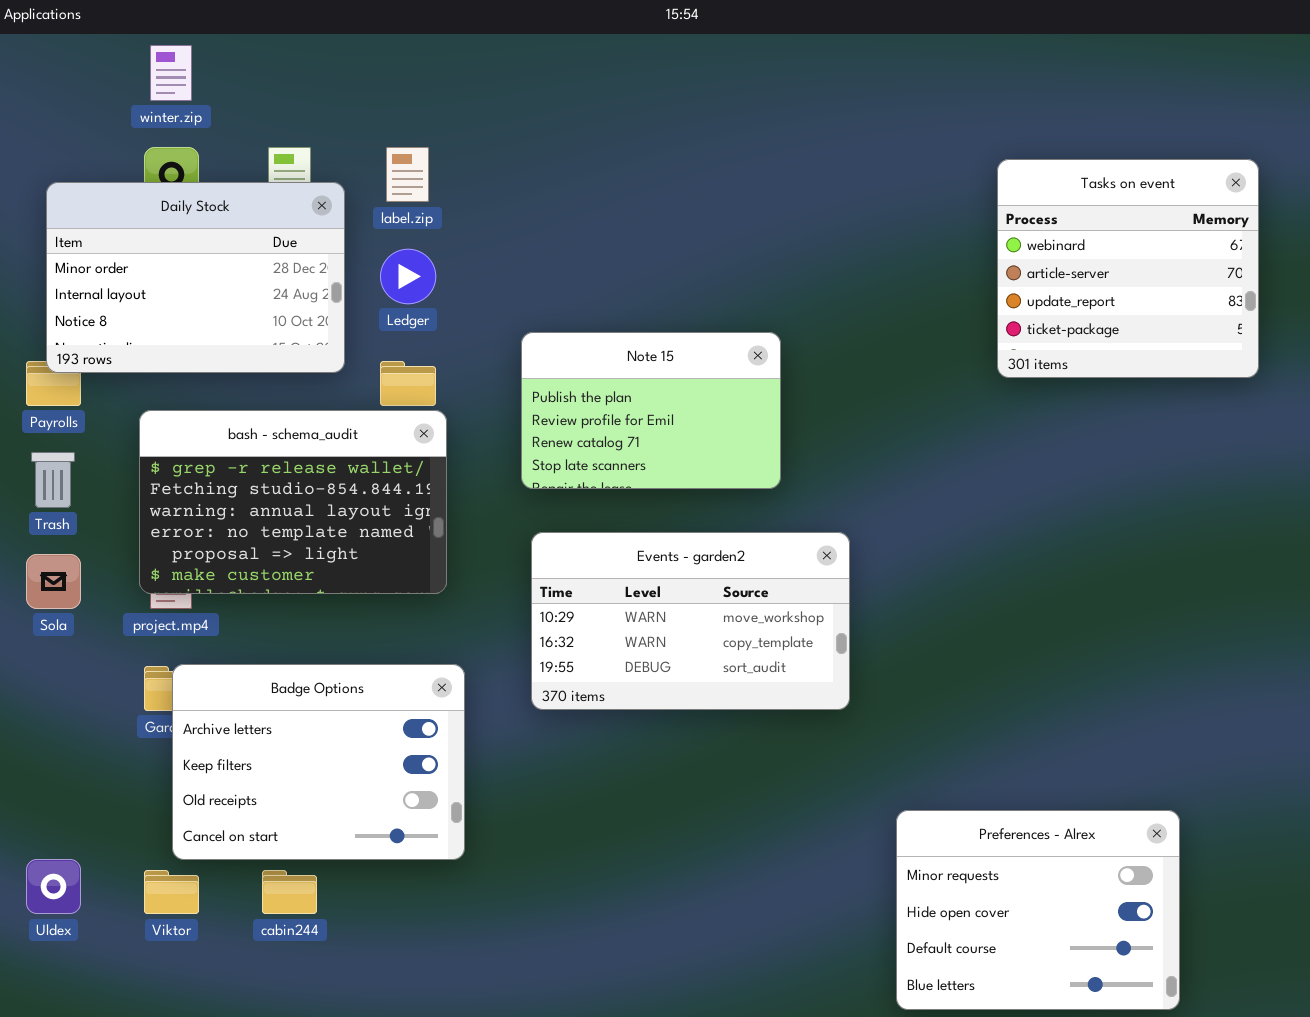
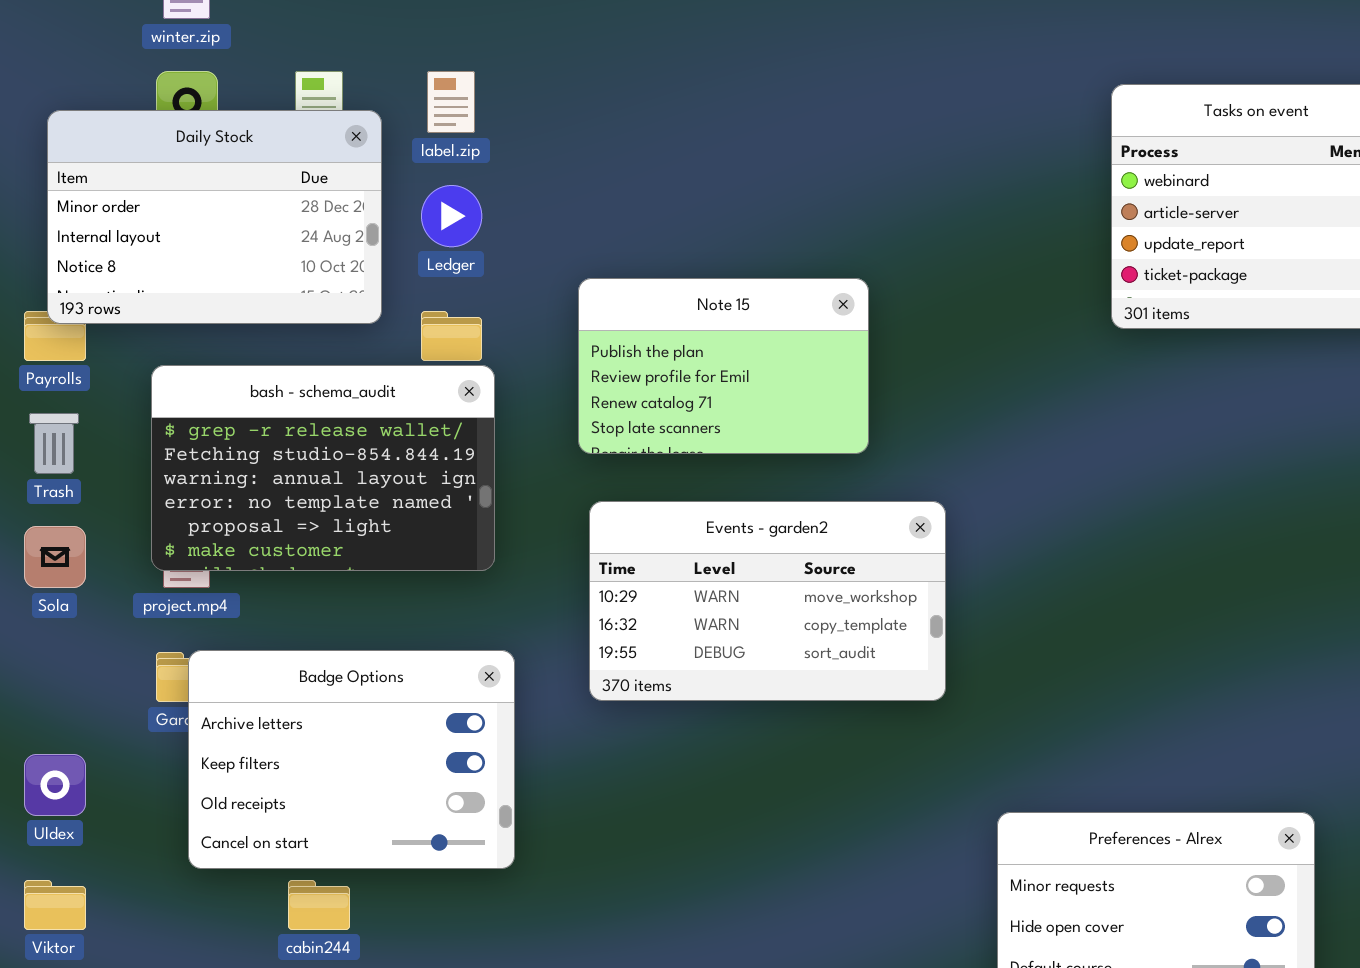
Uldex: [26,859,81,914] -> [24,754,86,816], moved
Viktor: [144,870,199,914] -> [24,880,86,930], moved

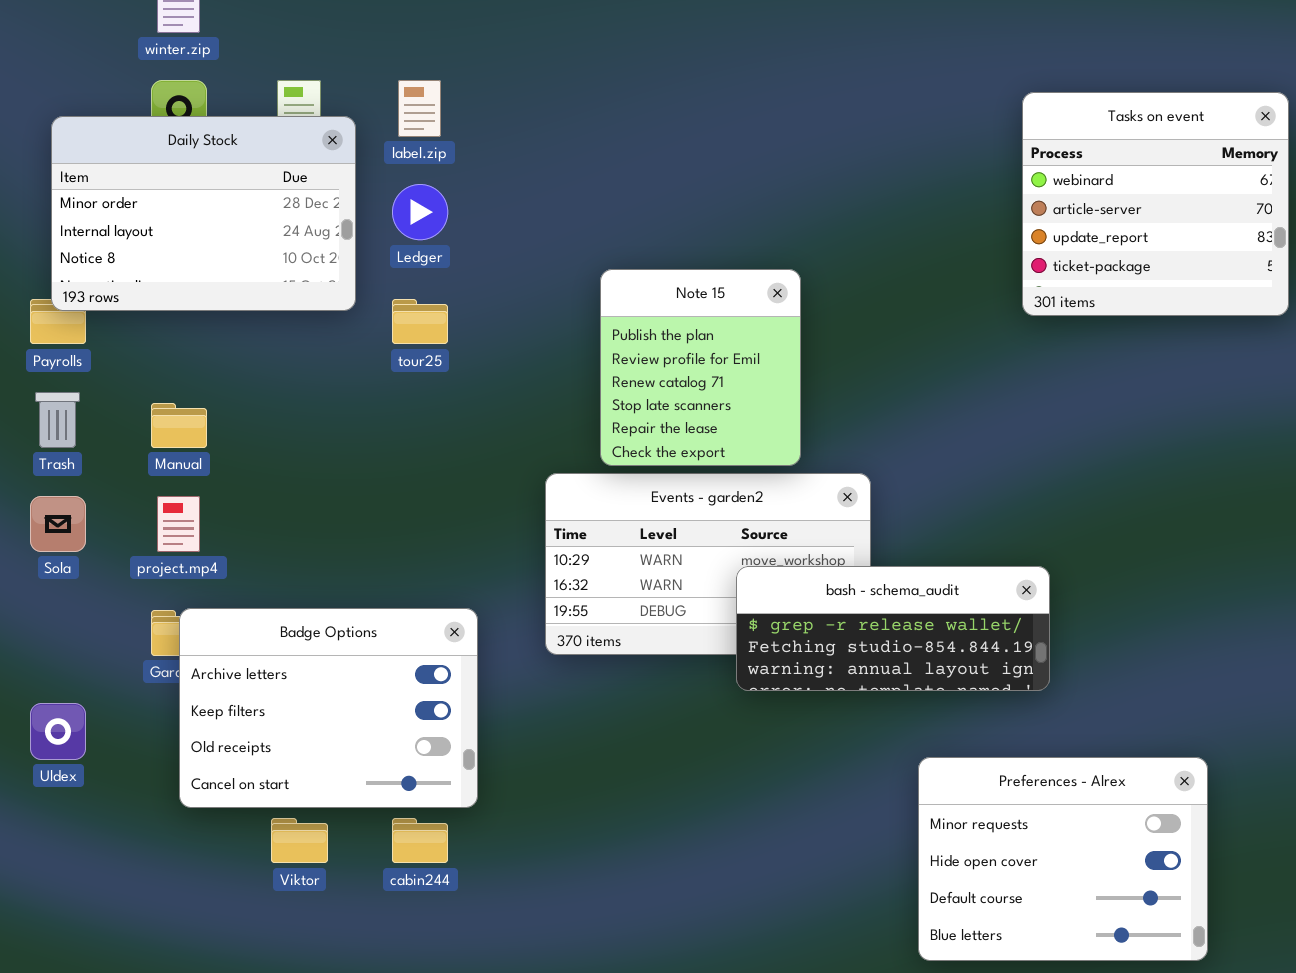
Note 15: [578,278,869,454] -> [600,269,801,466], resized
bash - schema_audit: [151,365,495,571] -> [736,566,1050,691], moved, resized
Viktor: [24,880,86,930] -> [271,818,328,863], moved
cabin244: [288,880,350,930] -> [392,818,448,863], moved

